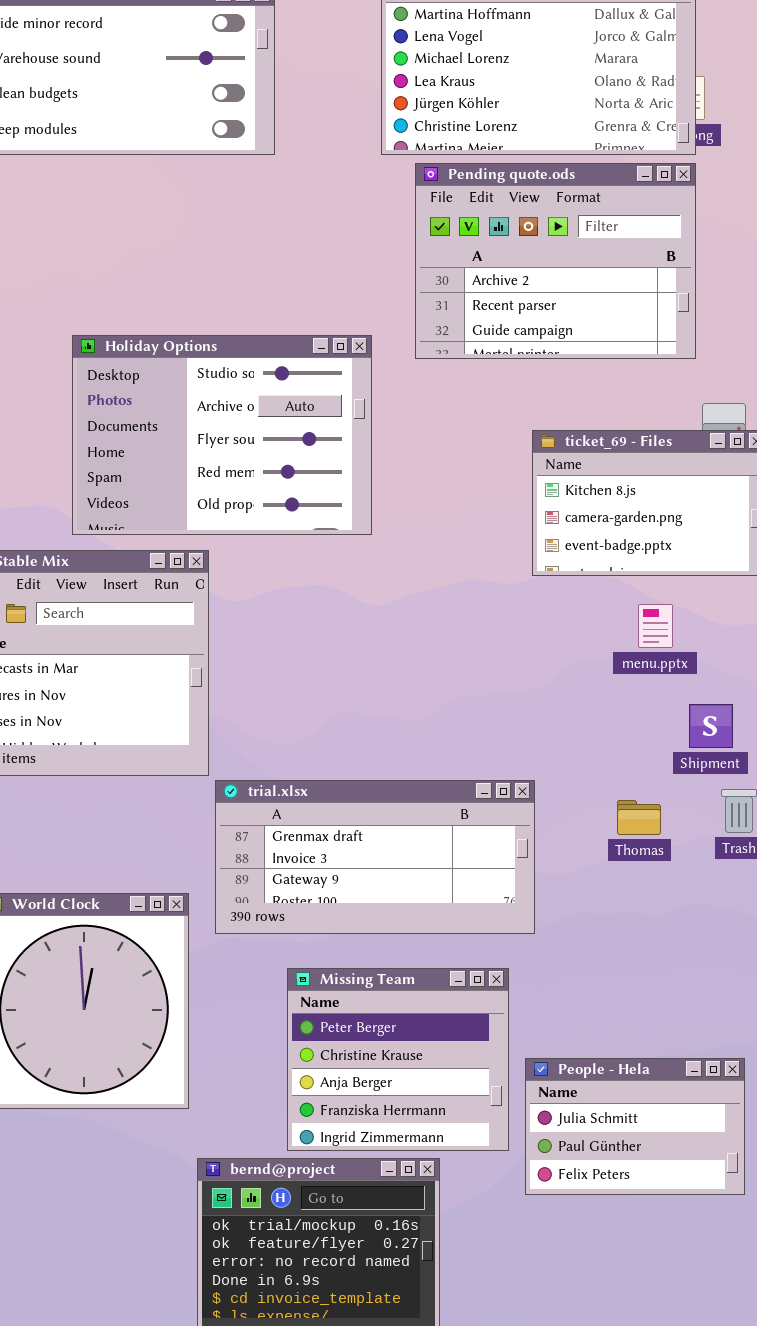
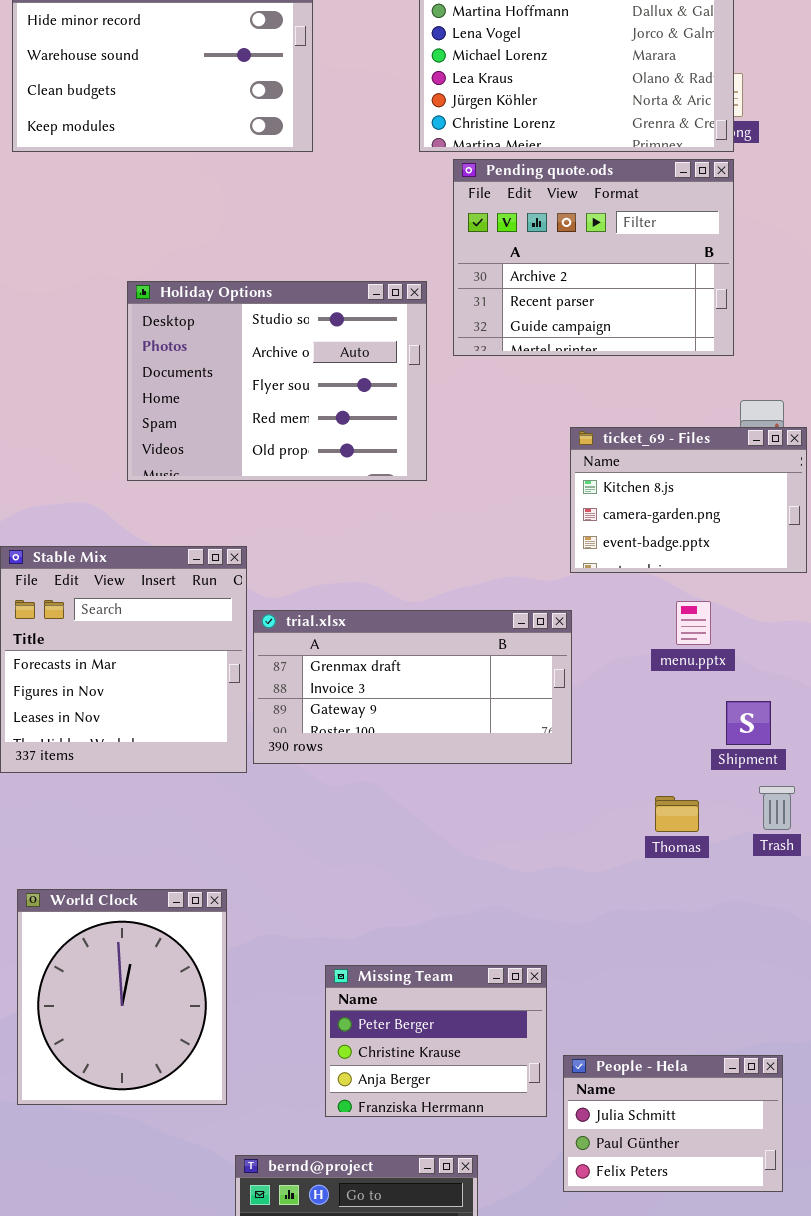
Holiday Options: [72,335,372,535] -> [127,281,427,481], moved
trial.xlsx: [215,780,535,934] -> [253,610,572,764], moved
Missing Team: [287,968,509,1151] -> [325,965,547,1117], resized

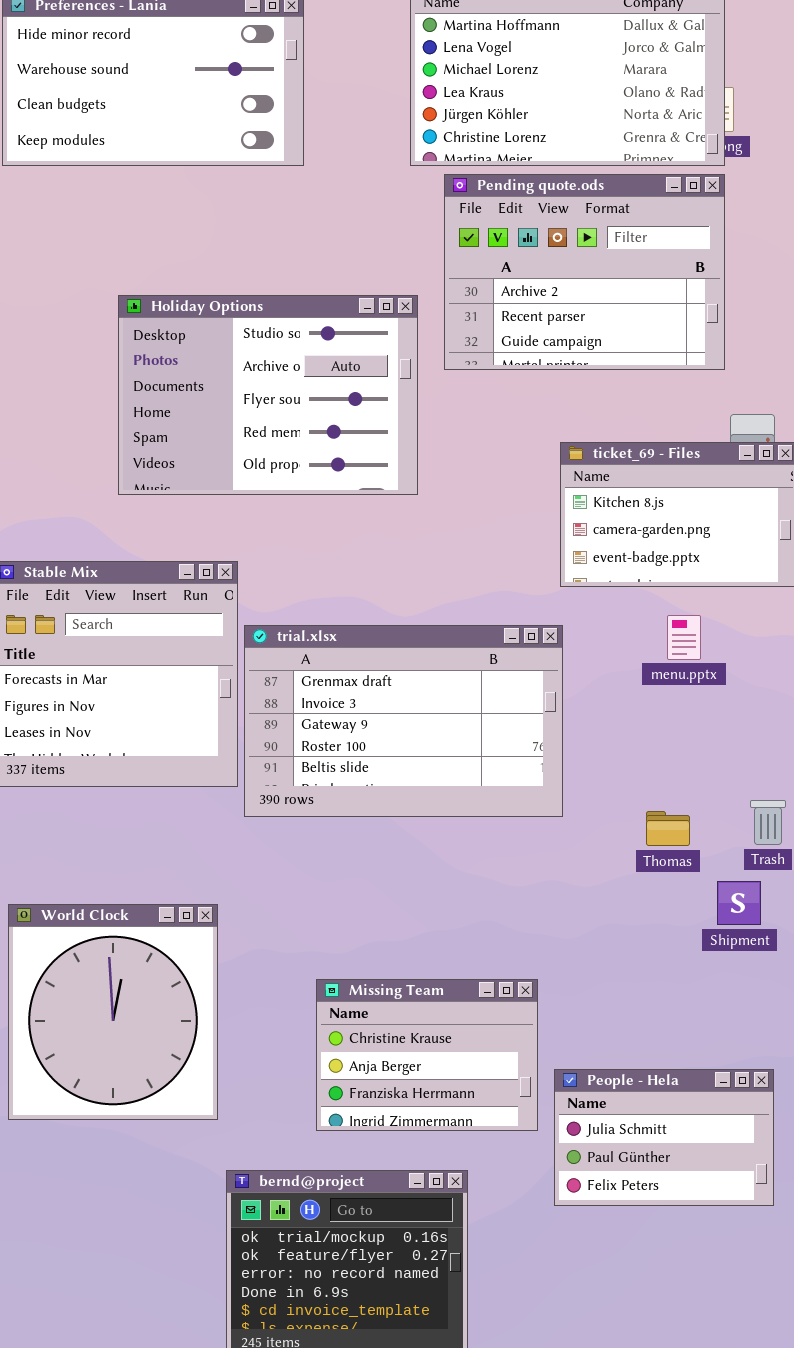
trial.xlsx: [253,610,572,764] -> [244,625,563,817], resized
Shipment: [726,701,771,745] -> [717,881,761,925], moved
Missing Team: [325,965,547,1117] -> [316,979,538,1131], scrolled down 1 row

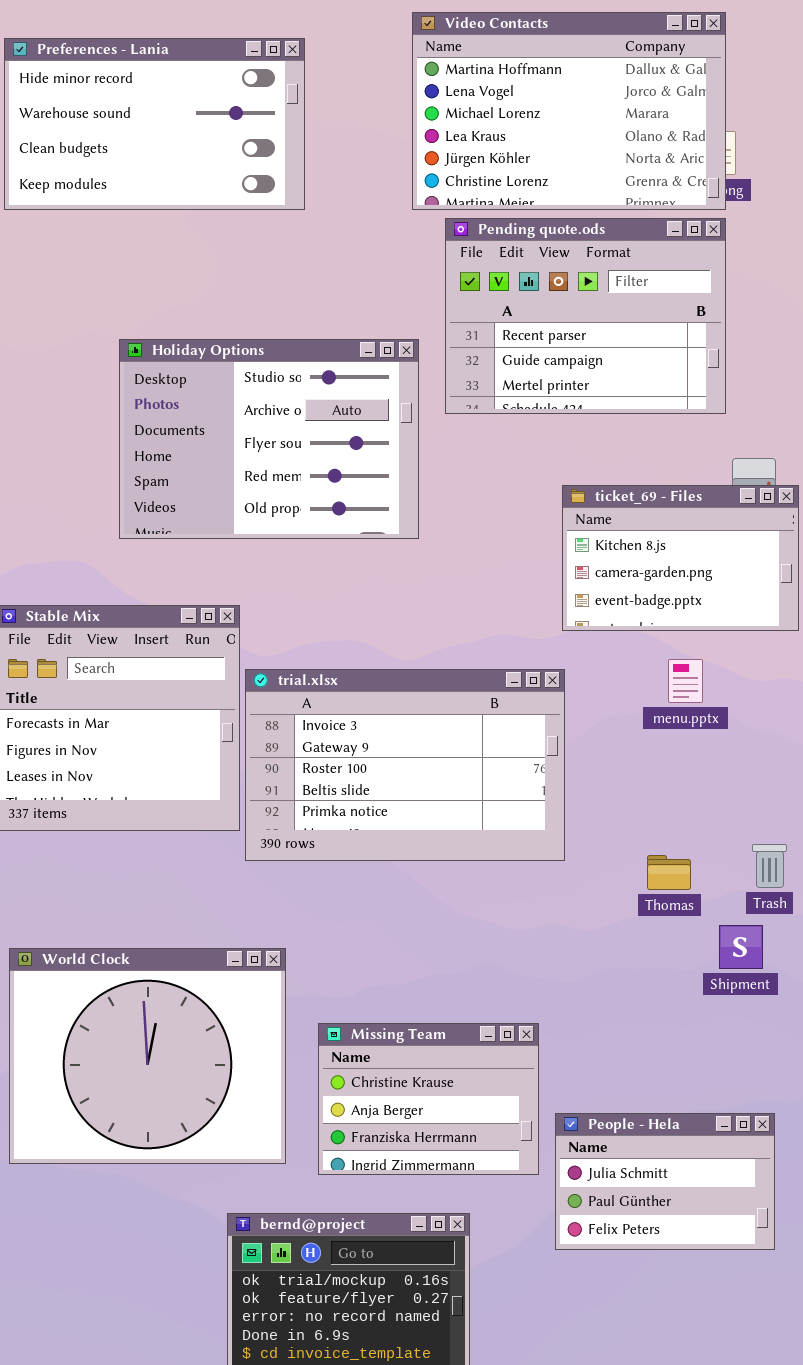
Pending quote.ods: [444,174,725,370] -> [445,218,726,414], scrolled down 1 row
trial.xlsx: [244,625,563,817] -> [245,669,565,861], scrolled down 1 row
World Clock: [8,904,218,1120] -> [9,948,286,1164], resized

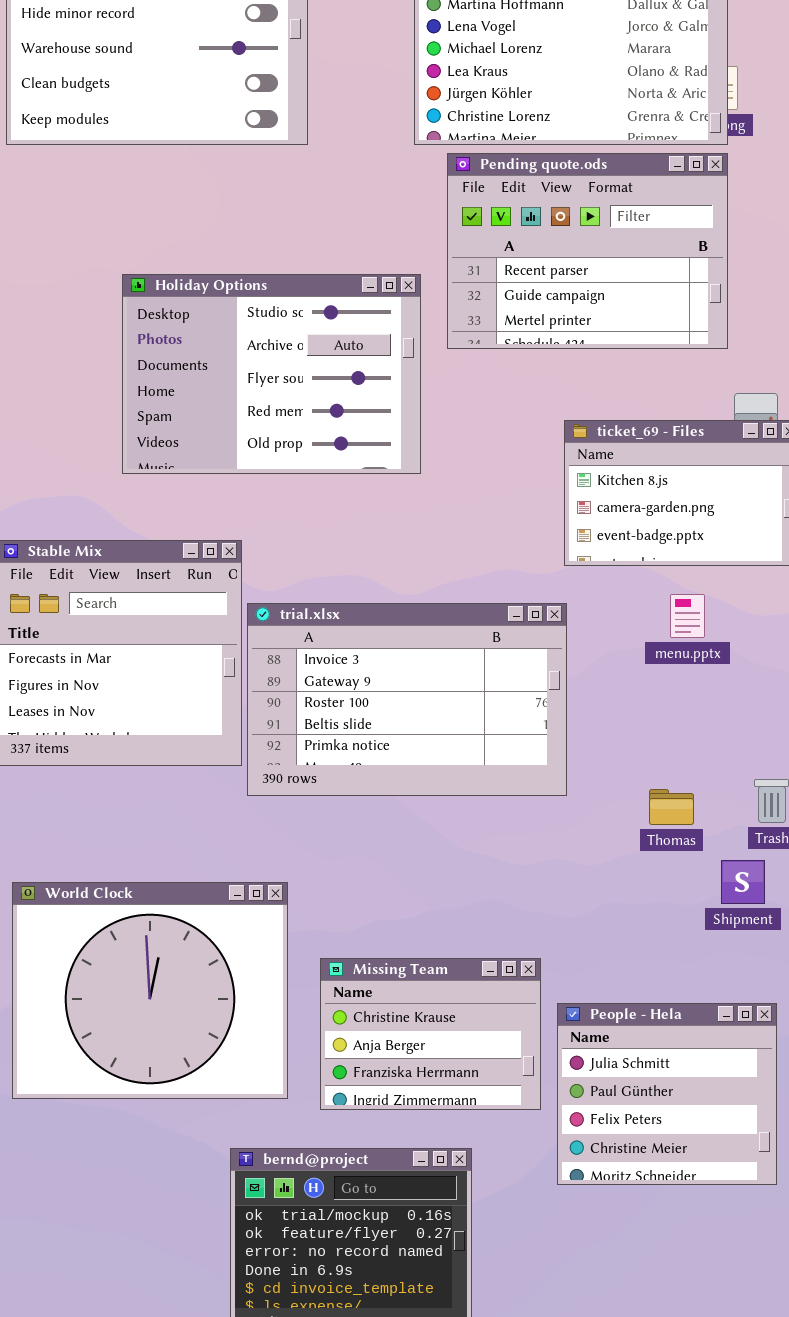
People - Hela: [555,1113,775,1250] -> [557,1003,777,1185], resized

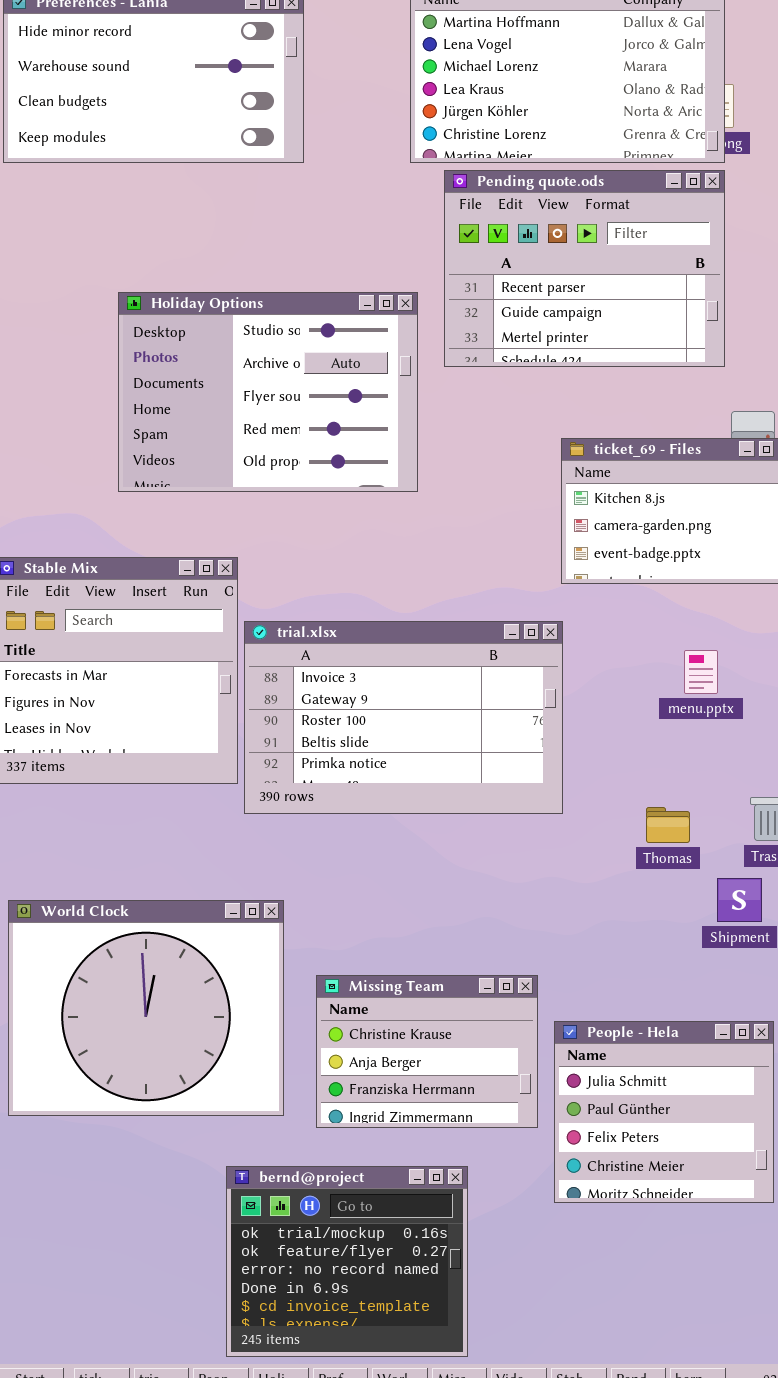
menu.pptx: [670,594,705,638] -> [684,650,718,694], moved

